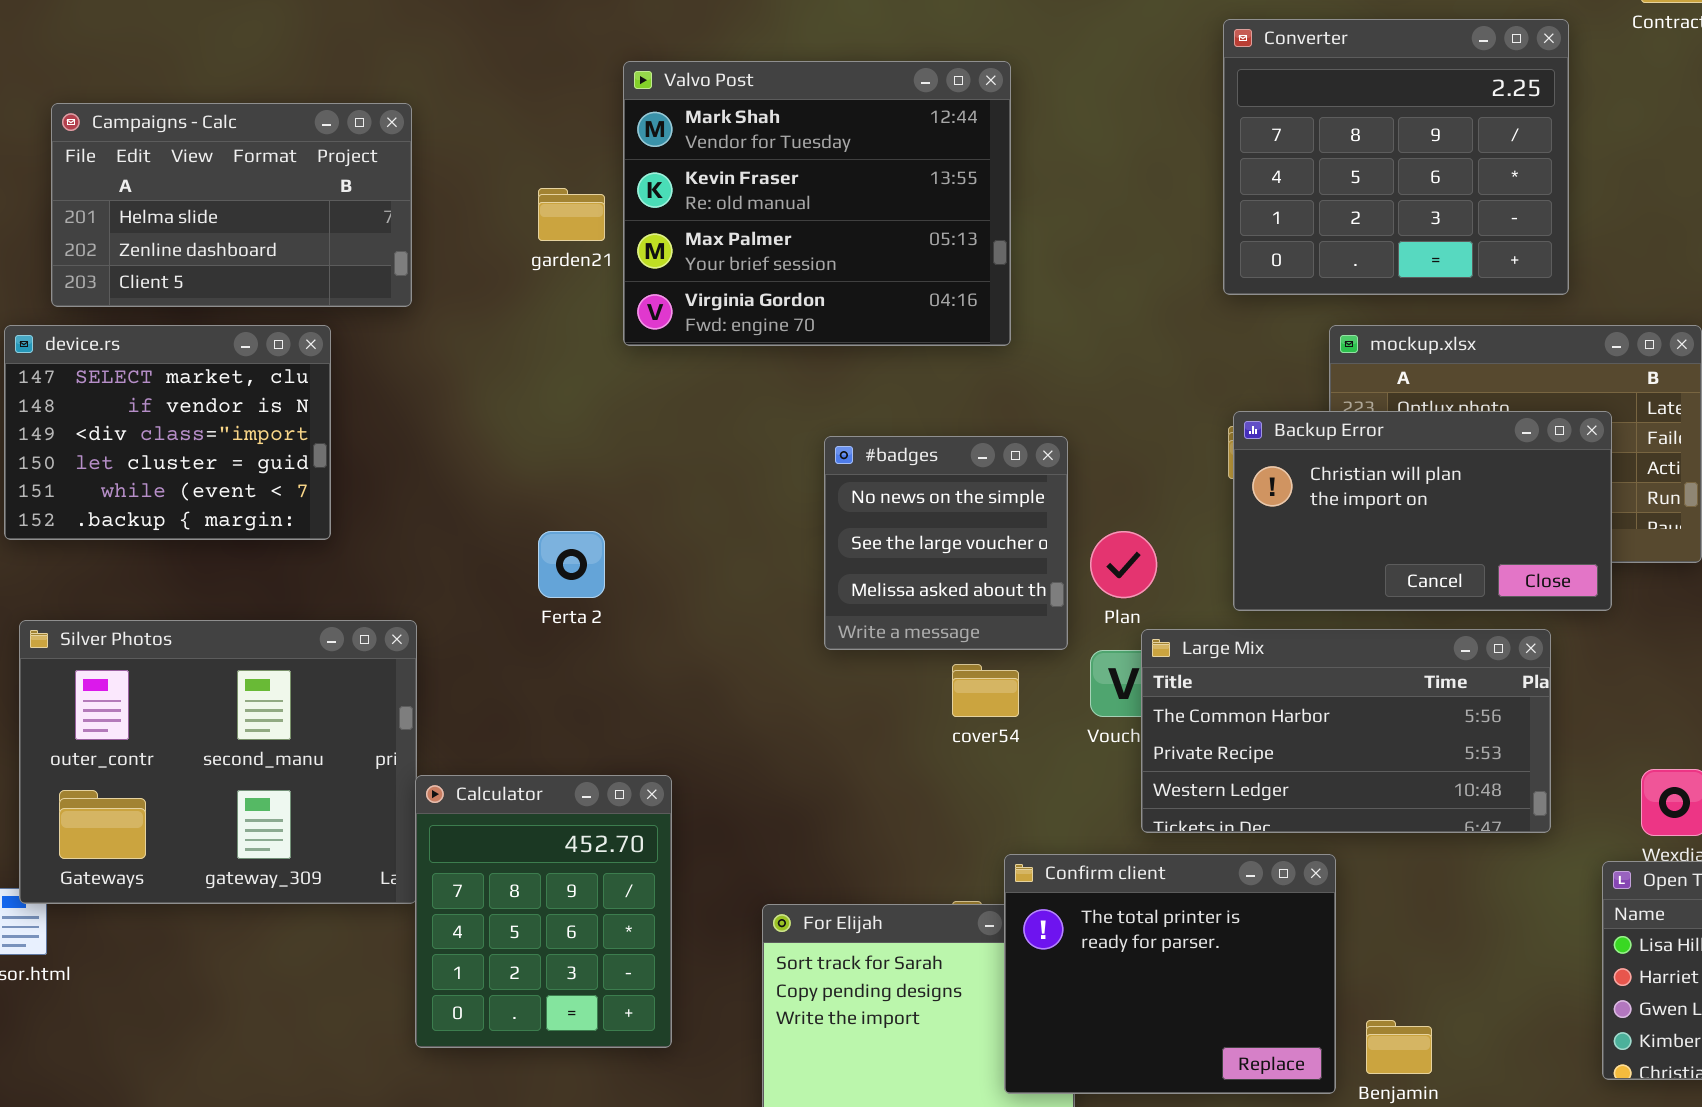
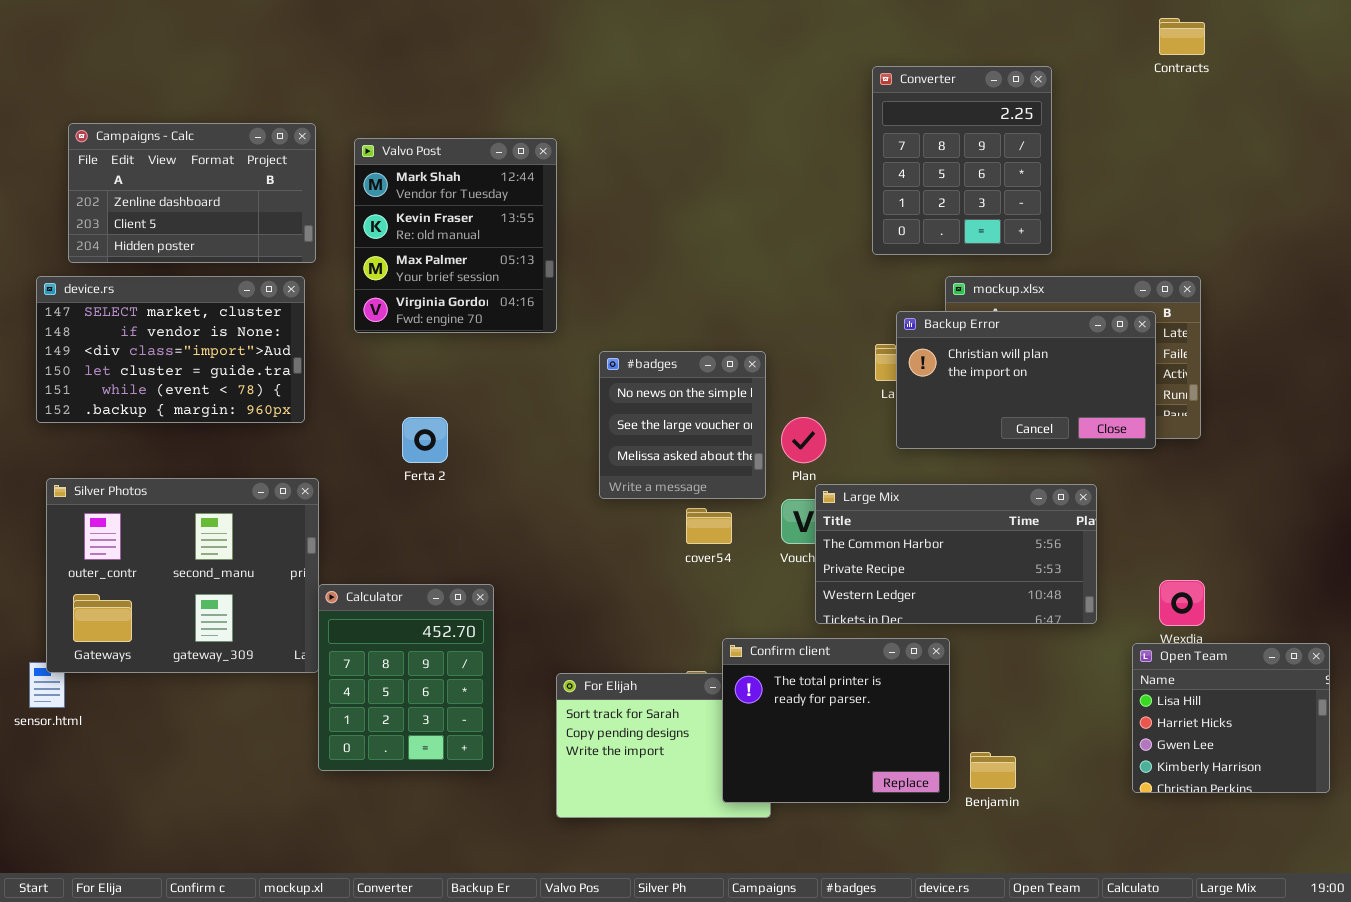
Converter: [1223,19,1569,295] -> [872,66,1052,255], resized
Valvo Post: [623,61,1011,346] -> [354,138,557,333], moved, resized
Campaigns - Calc: [51,103,412,307] -> [68,123,316,263], scrolled down 1 row
device.rs: [4,325,331,540] -> [36,276,305,423], resized
Backup Error: [1233,411,1612,611] -> [896,311,1156,449], moved

